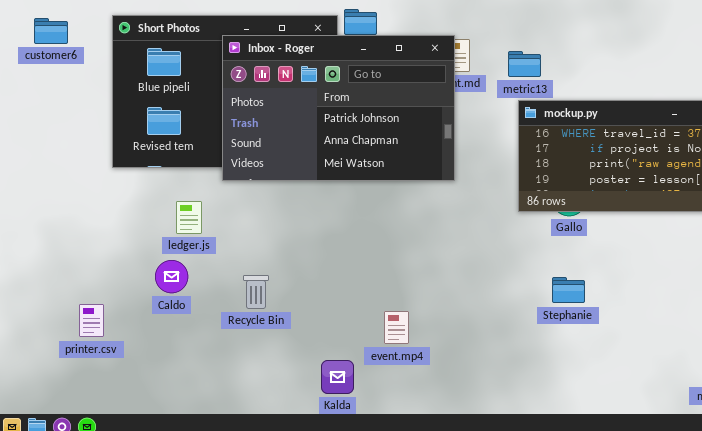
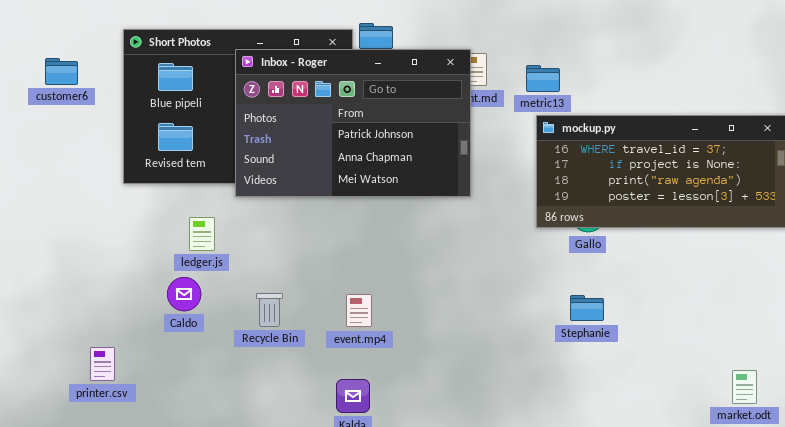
customer6: [34,18,68,44] -> [45,58,78,85], moved
printer.csv: [79,304,104,337] -> [90,347,115,381], moved
event.mp4: [384,311,409,344] -> [346,294,372,327], moved

